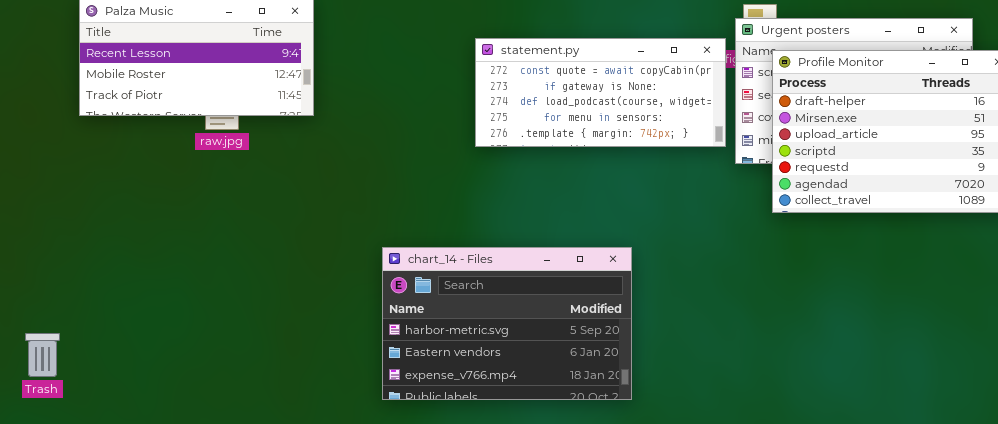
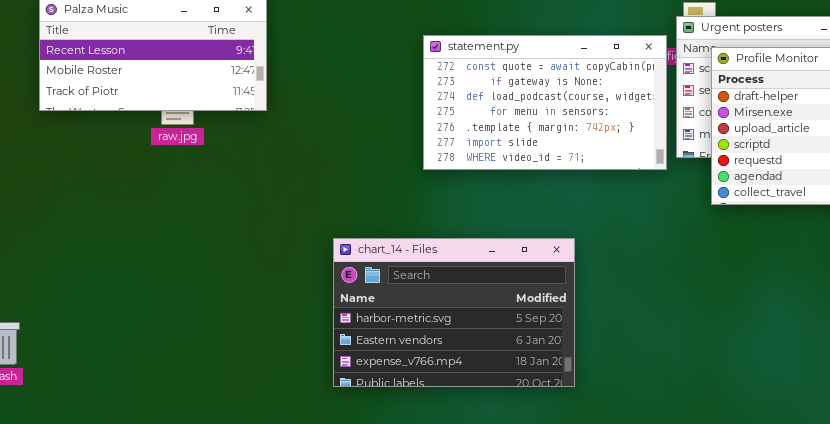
statement.py: [475,38,726,147] -> [423,35,667,170], resized

